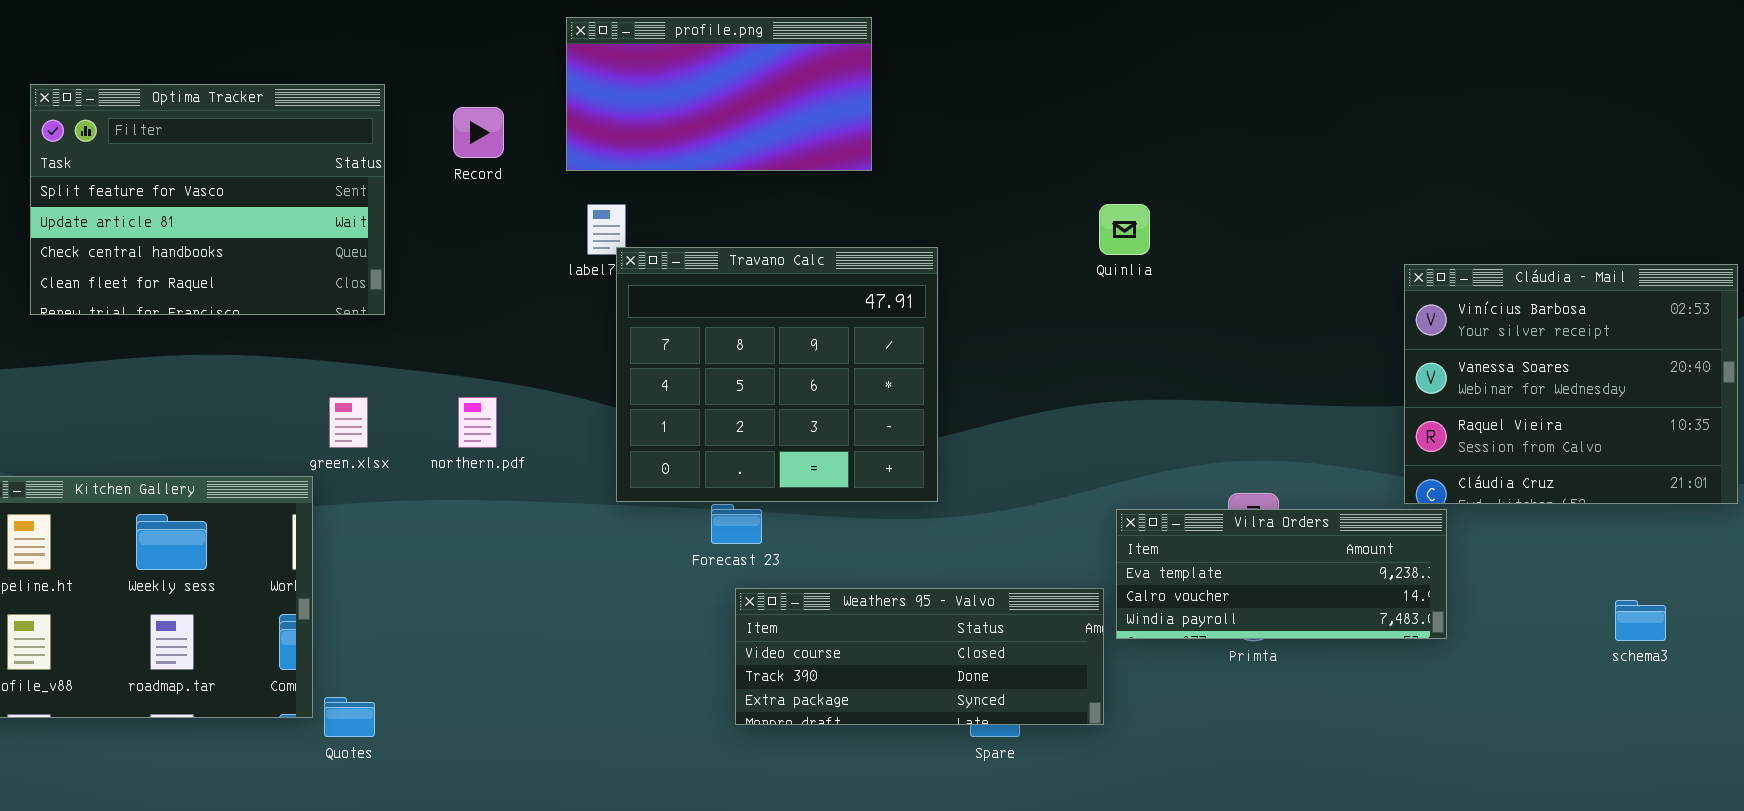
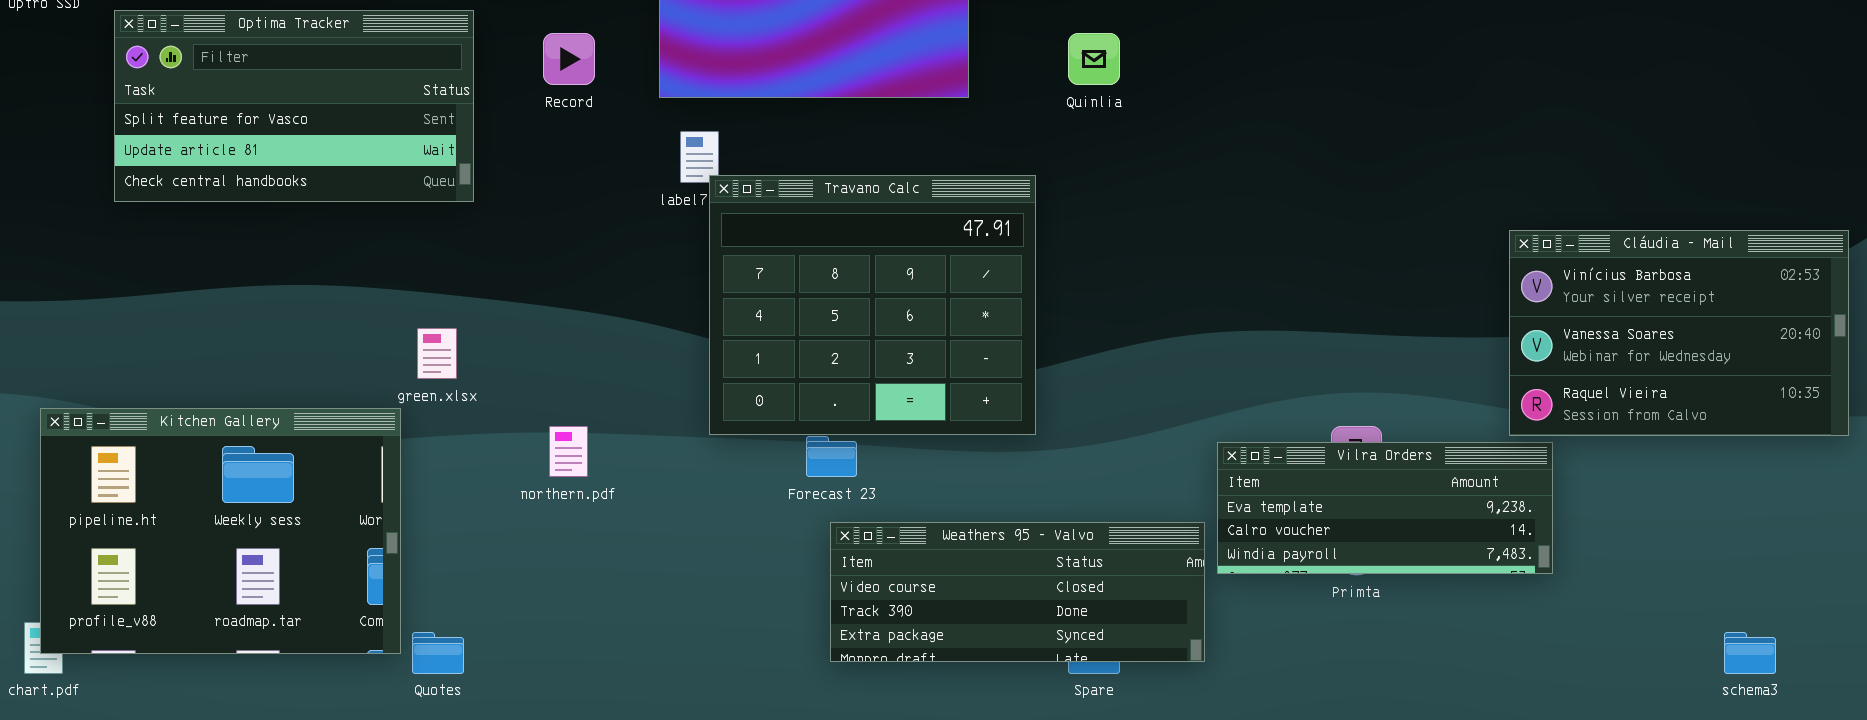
Optima Tracker: [30,84,385,315] -> [114,10,474,202], resized
Quinlia: [1099,204,1150,255] -> [1068,33,1120,85], moved
Cláudia - Mail: [1404,264,1738,504] -> [1509,230,1849,436], resized
northern.pdf: [458,397,497,448] -> [549,426,588,477], moved
schema3: [1615,600,1666,641] -> [1724,632,1776,674], moved

